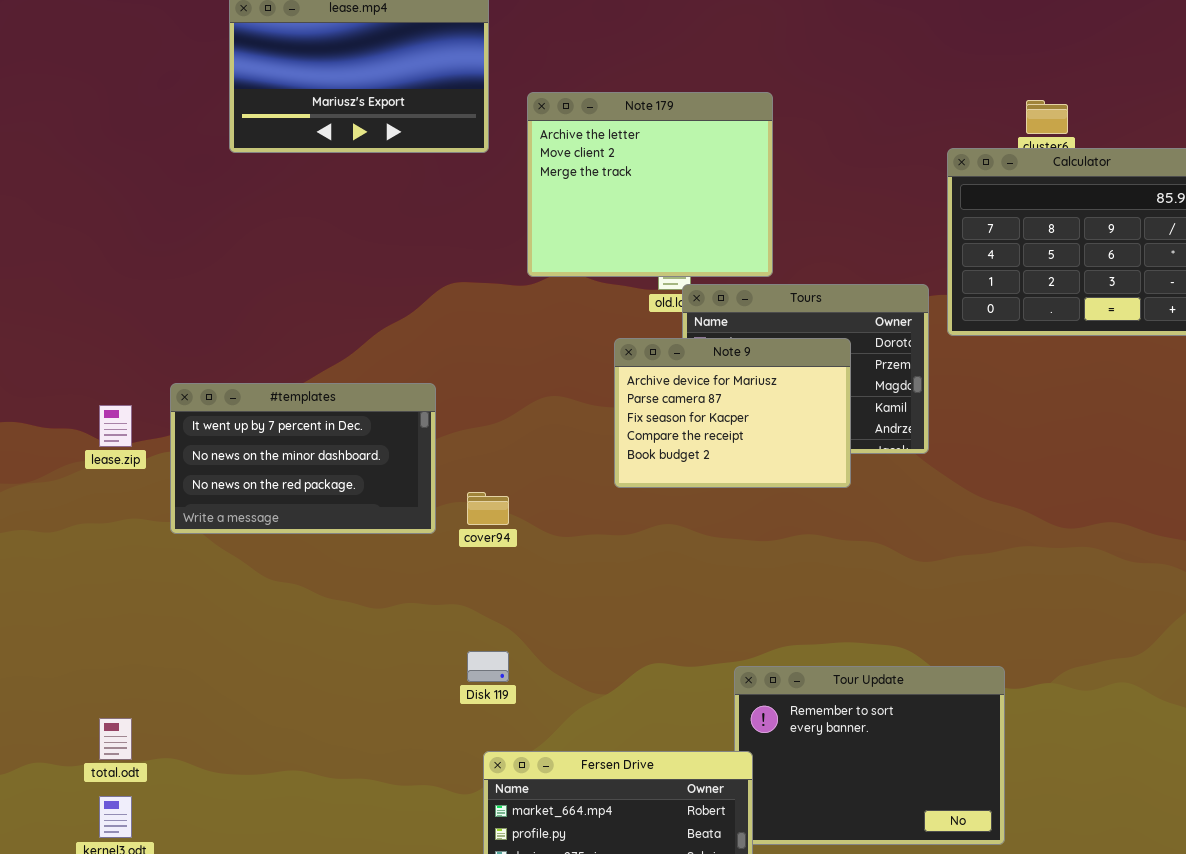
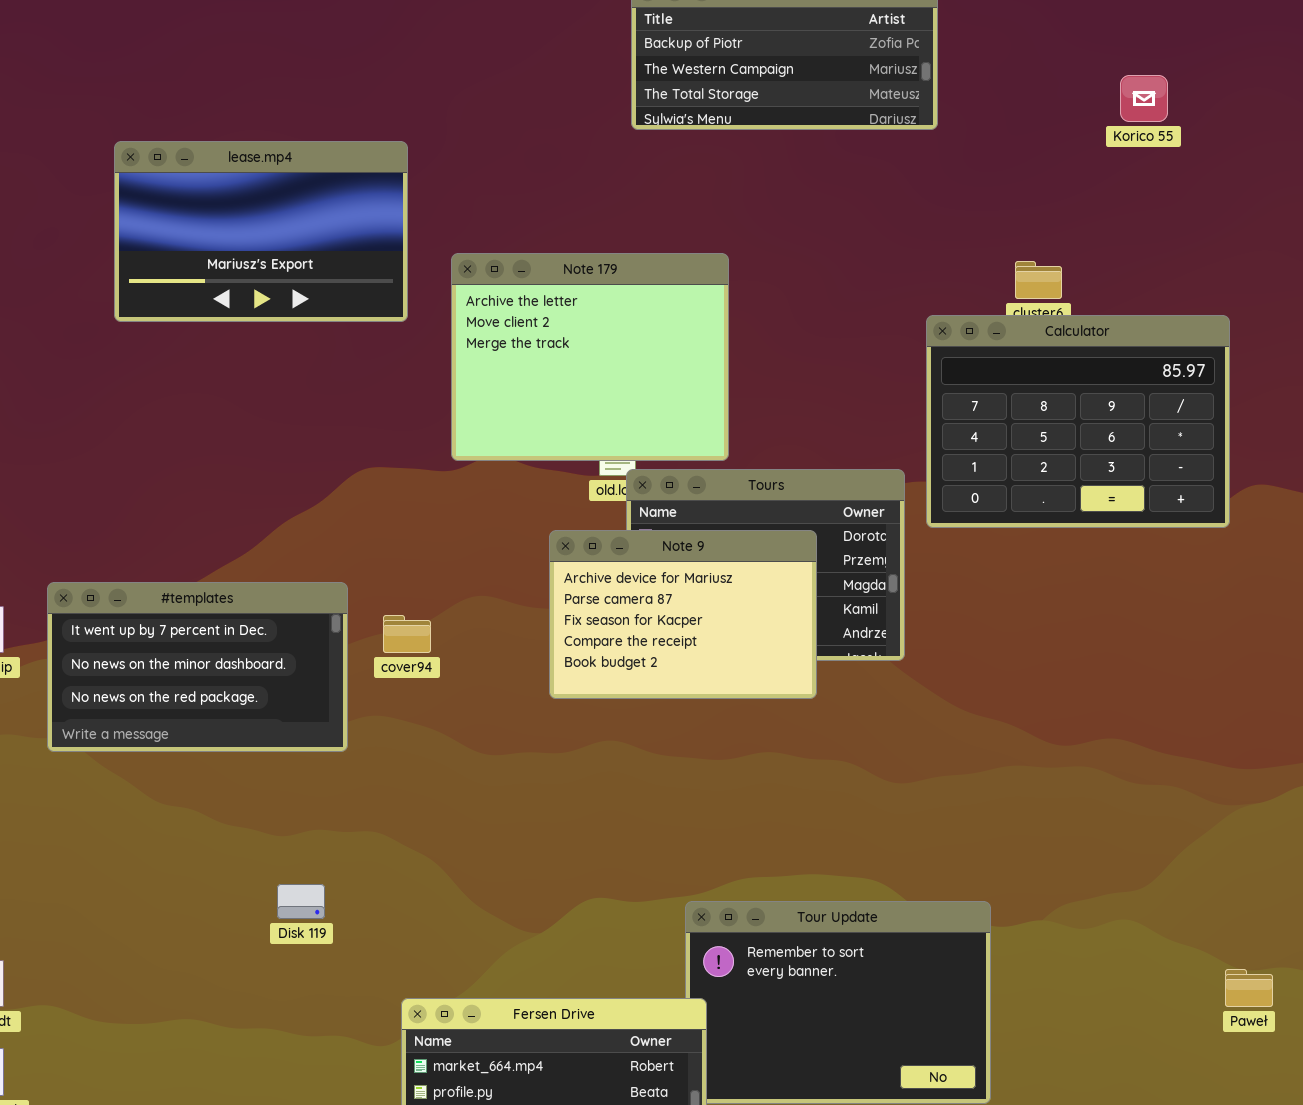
cover94: [467,492,509,525] -> [383,615,431,653], moved
Disk 119: [467,651,509,682] -> [277,884,325,919], moved

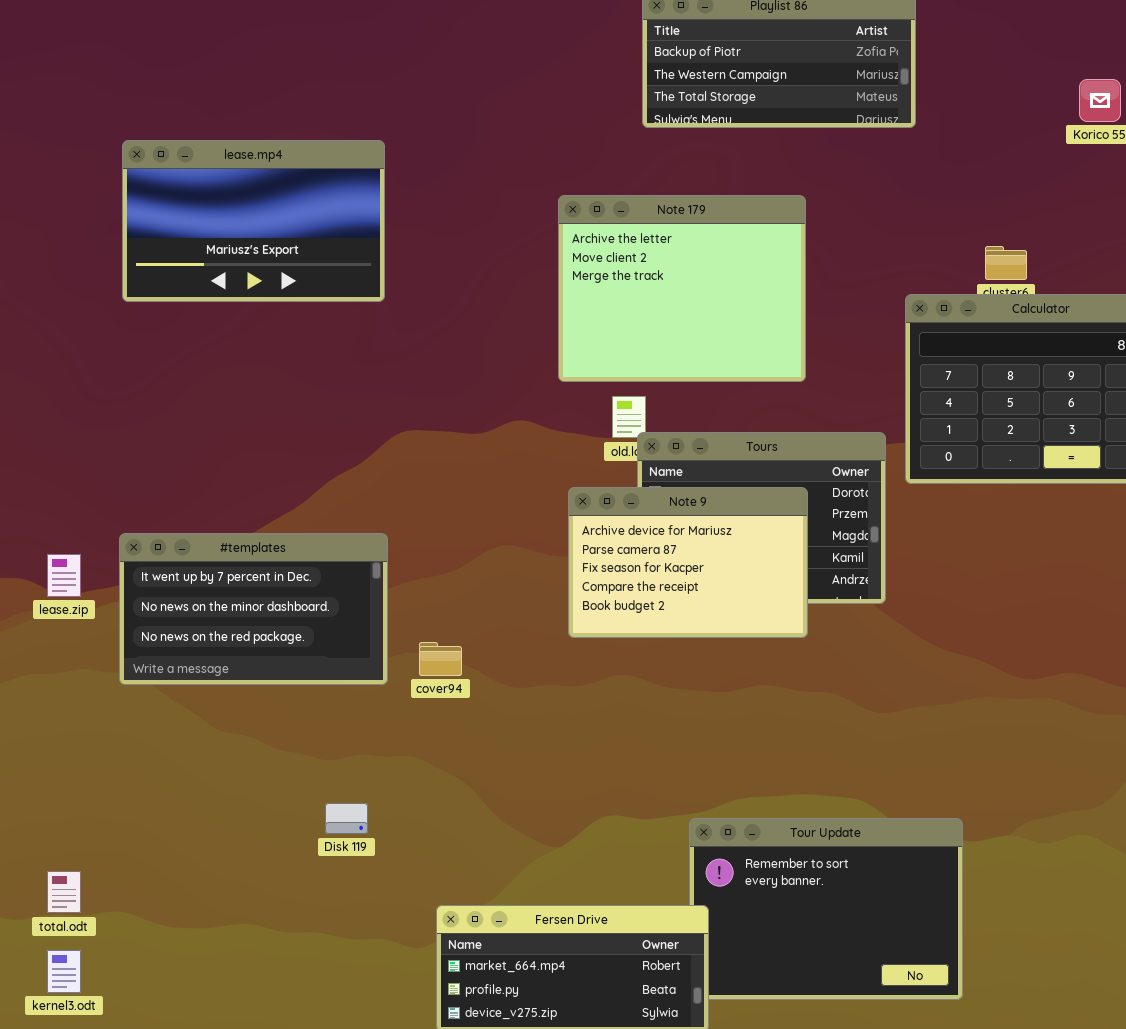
lease.mp4: [114,141,408,322] -> [122,140,385,302], moved
Note 179: [451,253,729,461] -> [558,195,806,382], moved
cover94: [383,615,431,653] -> [419,642,462,676], moved

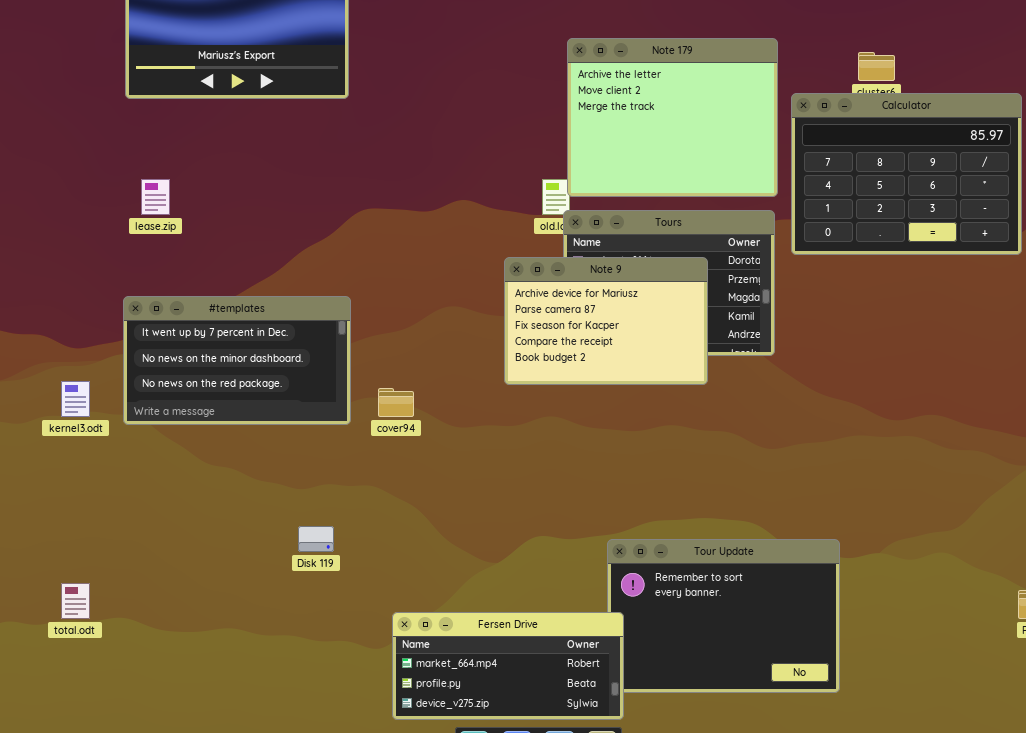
Note 179: [558,195,806,382] -> [567,38,778,197], moved
lease.zip: [47,554,81,597] -> [141,179,170,215], moved
kernel3.odt: [47,950,81,993] -> [61,381,90,417], moved

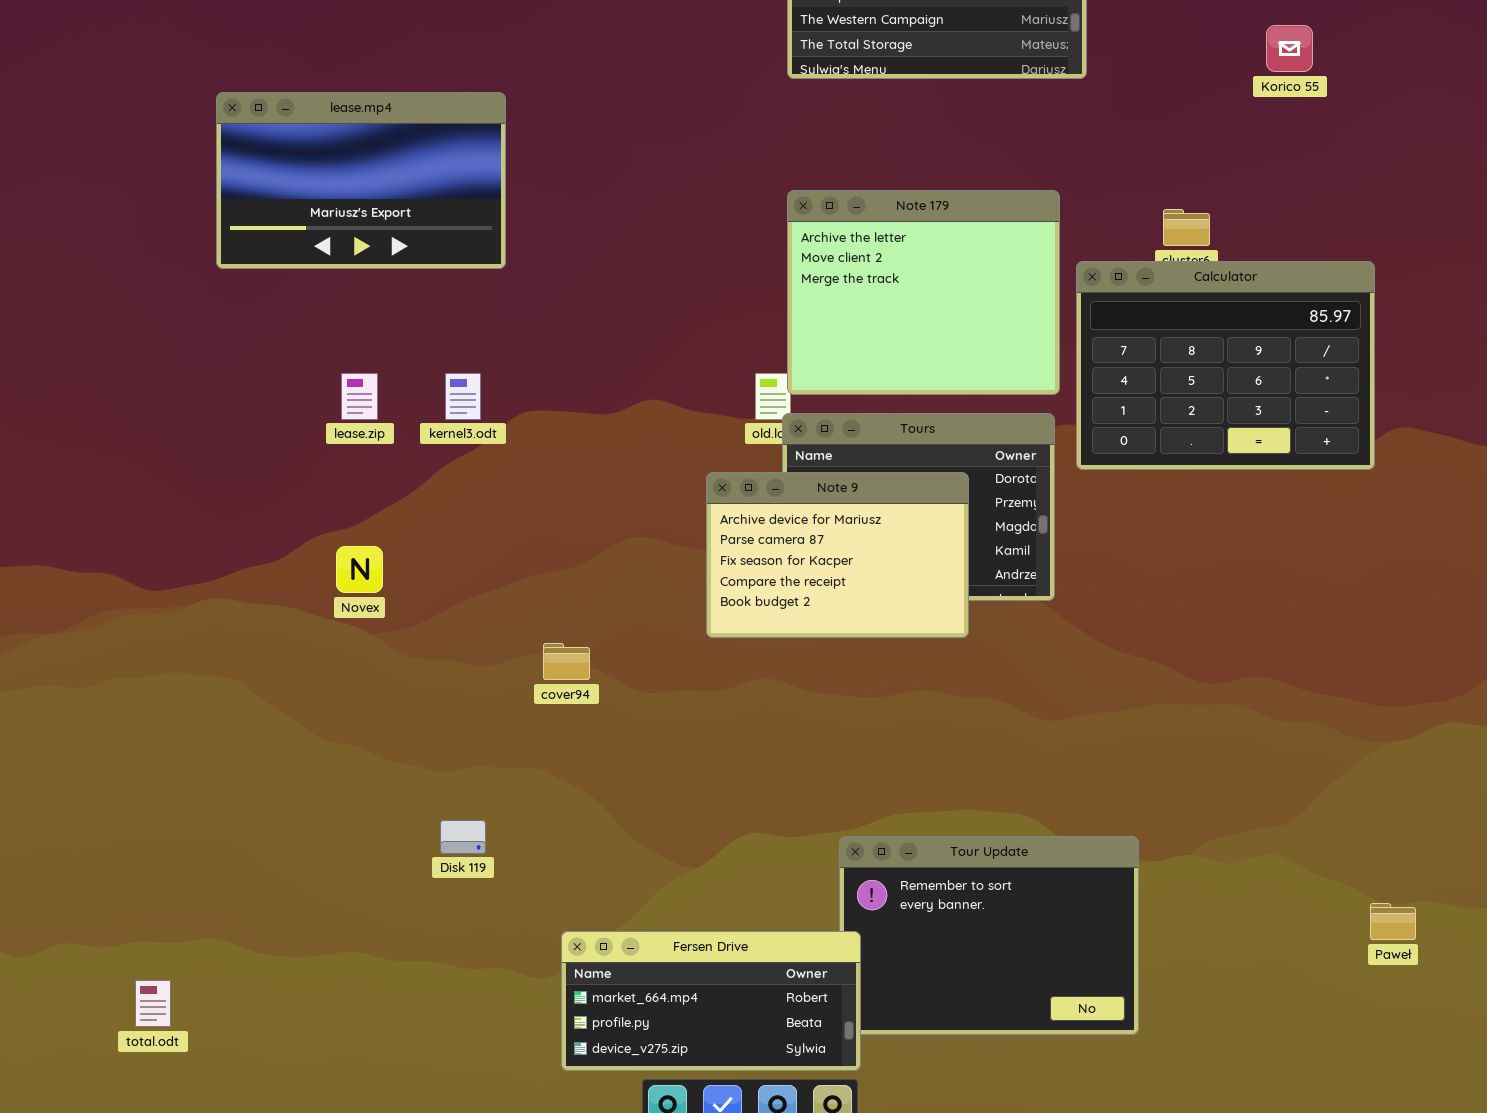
lease.zip: [141,179,170,215] -> [341,373,378,420], moved
#templates: [123,296,351,425] -> none, closed
kernel3.odt: [61,381,90,417] -> [445,373,481,420], moved
total.odt: [61,583,90,619] -> [135,980,171,1027], moved

